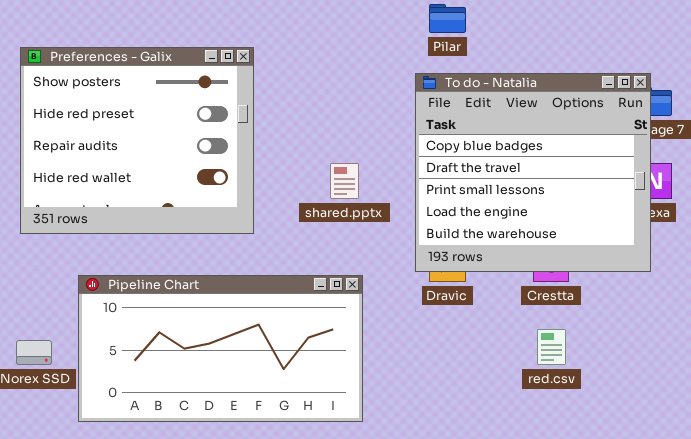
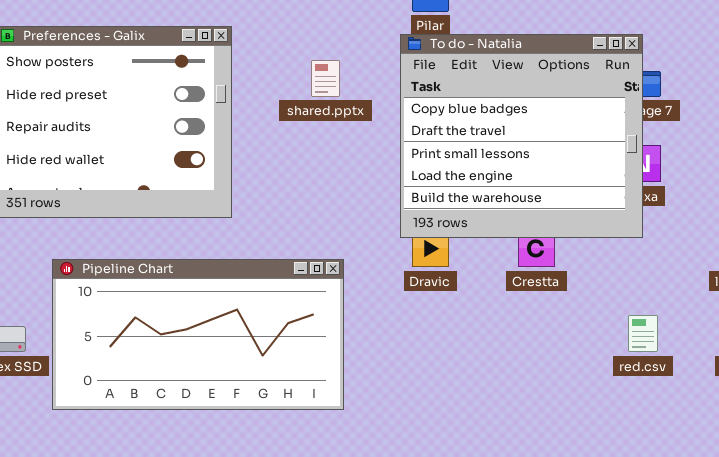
To do - Natalia: [415,73,651,272] -> [400,34,643,238], moved
shared.pptx: [330,163,359,199] -> [311,60,340,97], moved
red.csv: [537,329,566,365] -> [628,315,658,352], moved

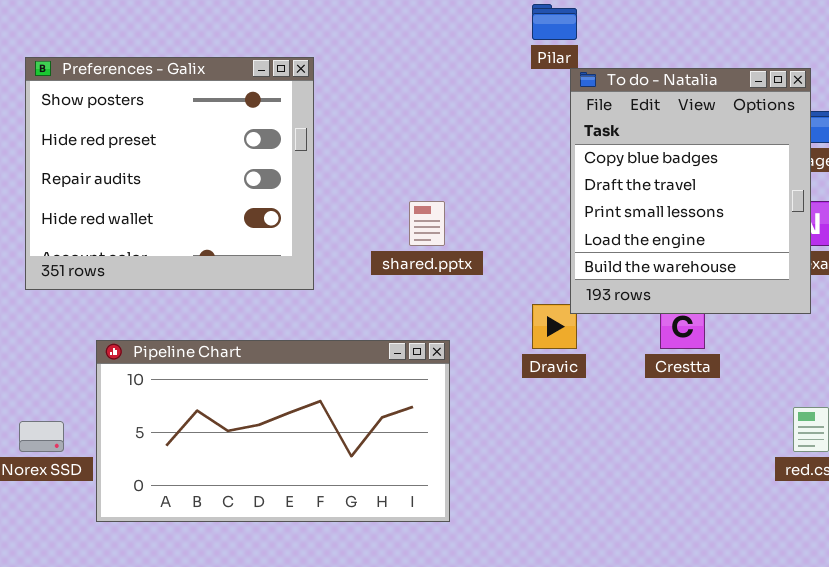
To do - Natalia: [400,34,643,238] -> [570,68,811,314], resized
shared.pptx: [311,60,340,97] -> [409,201,445,246], moved

